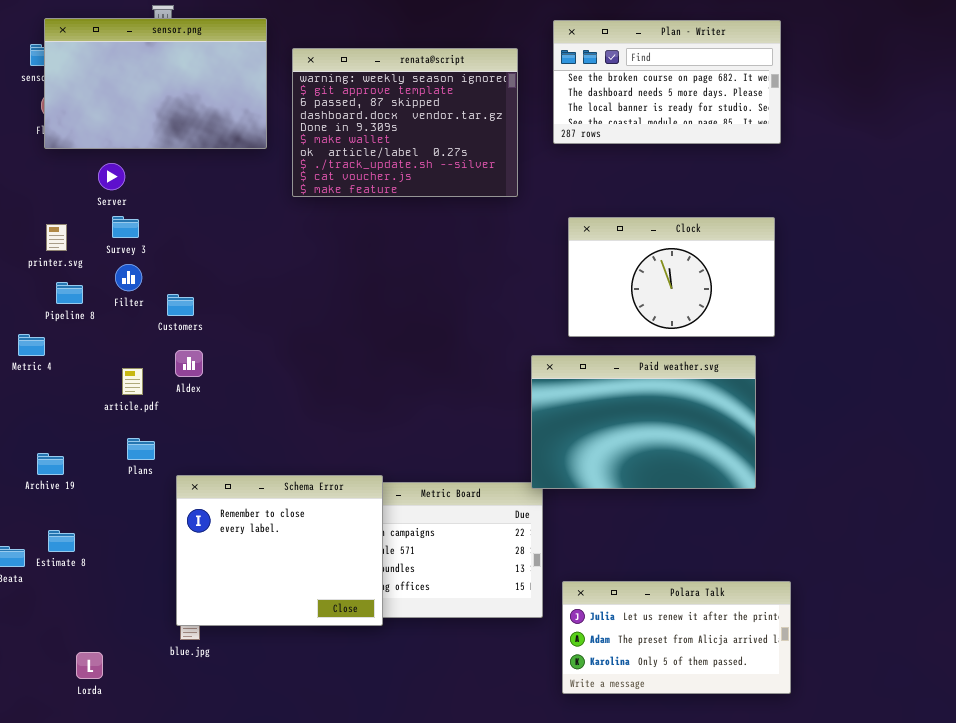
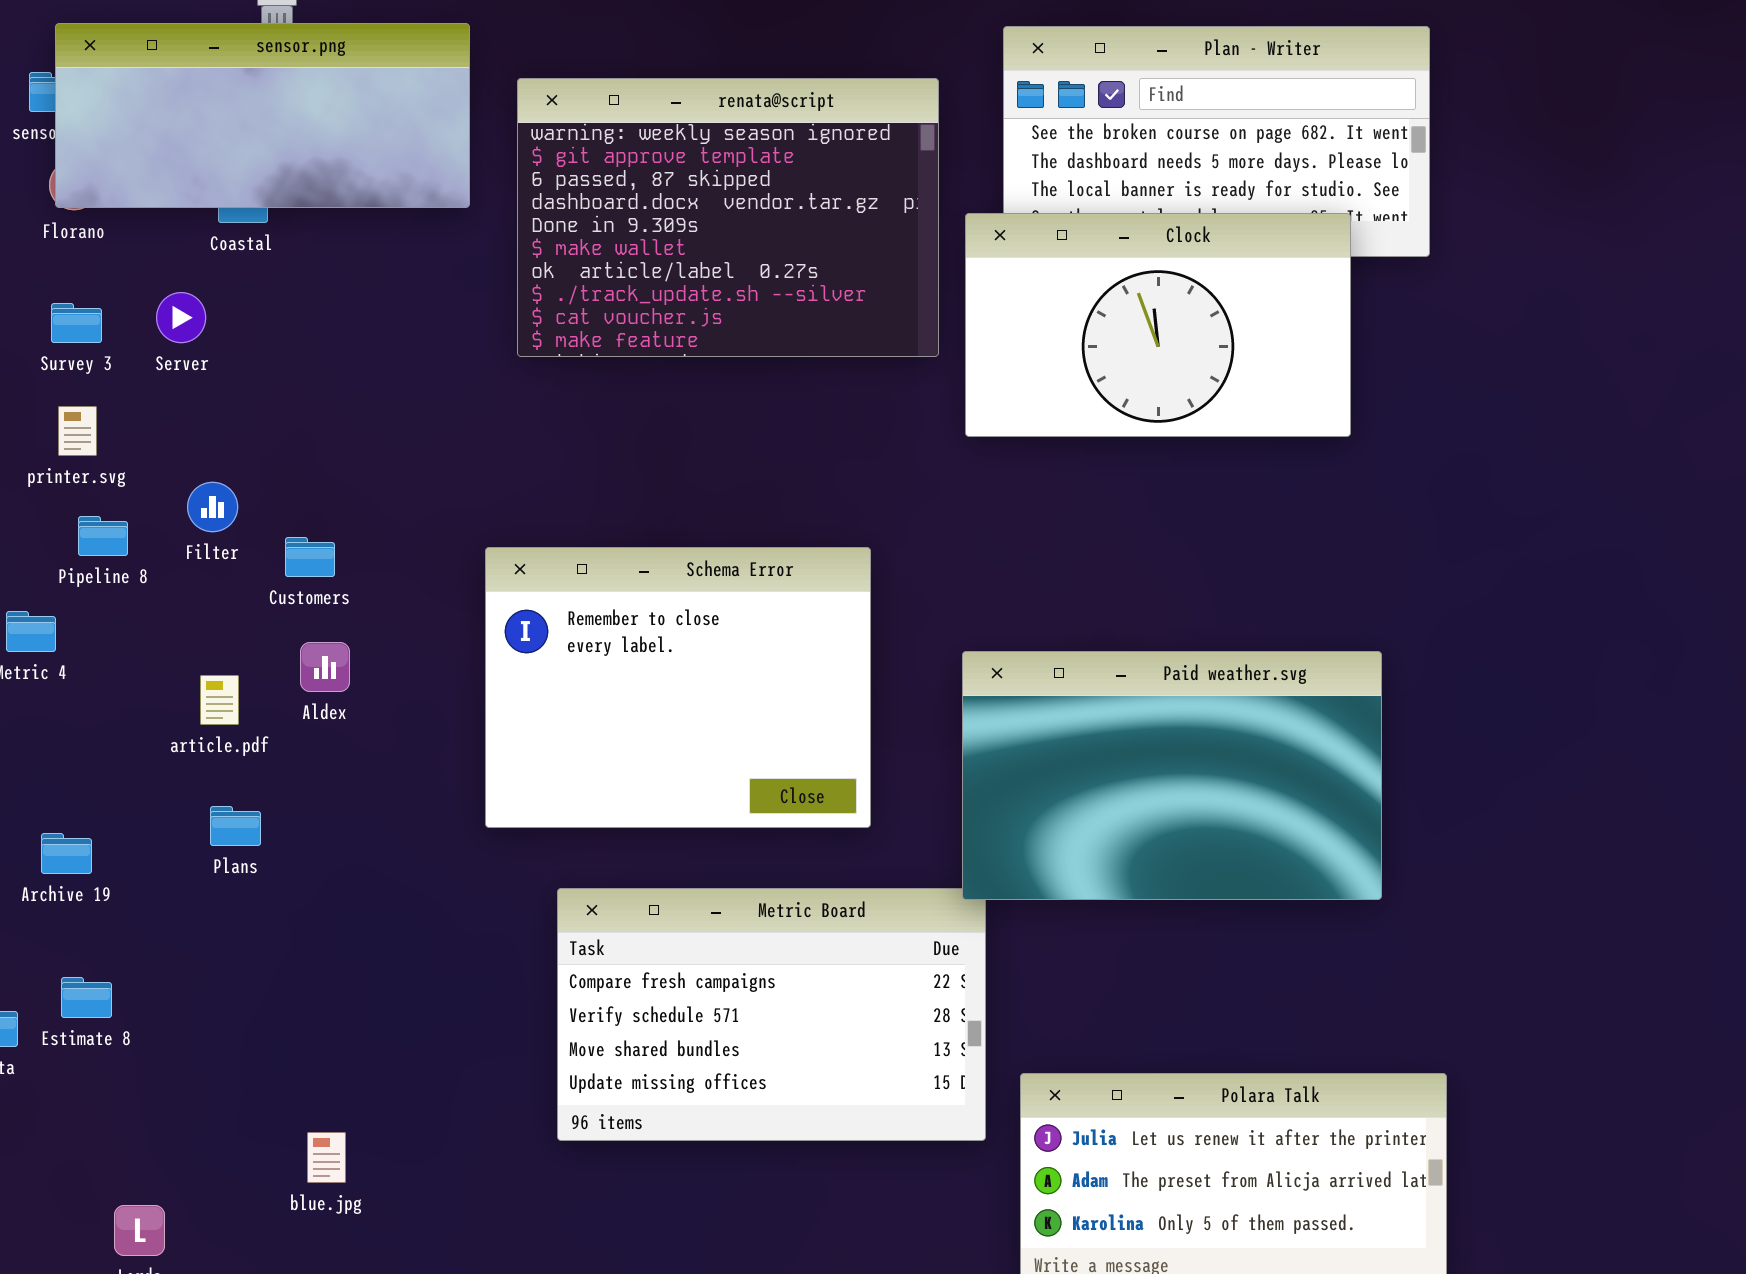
sensor.png: [44,18,267,149] -> [55,23,470,208], resized
Survey 3: [112,216,139,238] -> [51,303,102,343], moved
Clock: [568,217,775,337] -> [965,213,1351,437], moved
Schema Error: [176,475,383,626] -> [485,547,871,828], moved

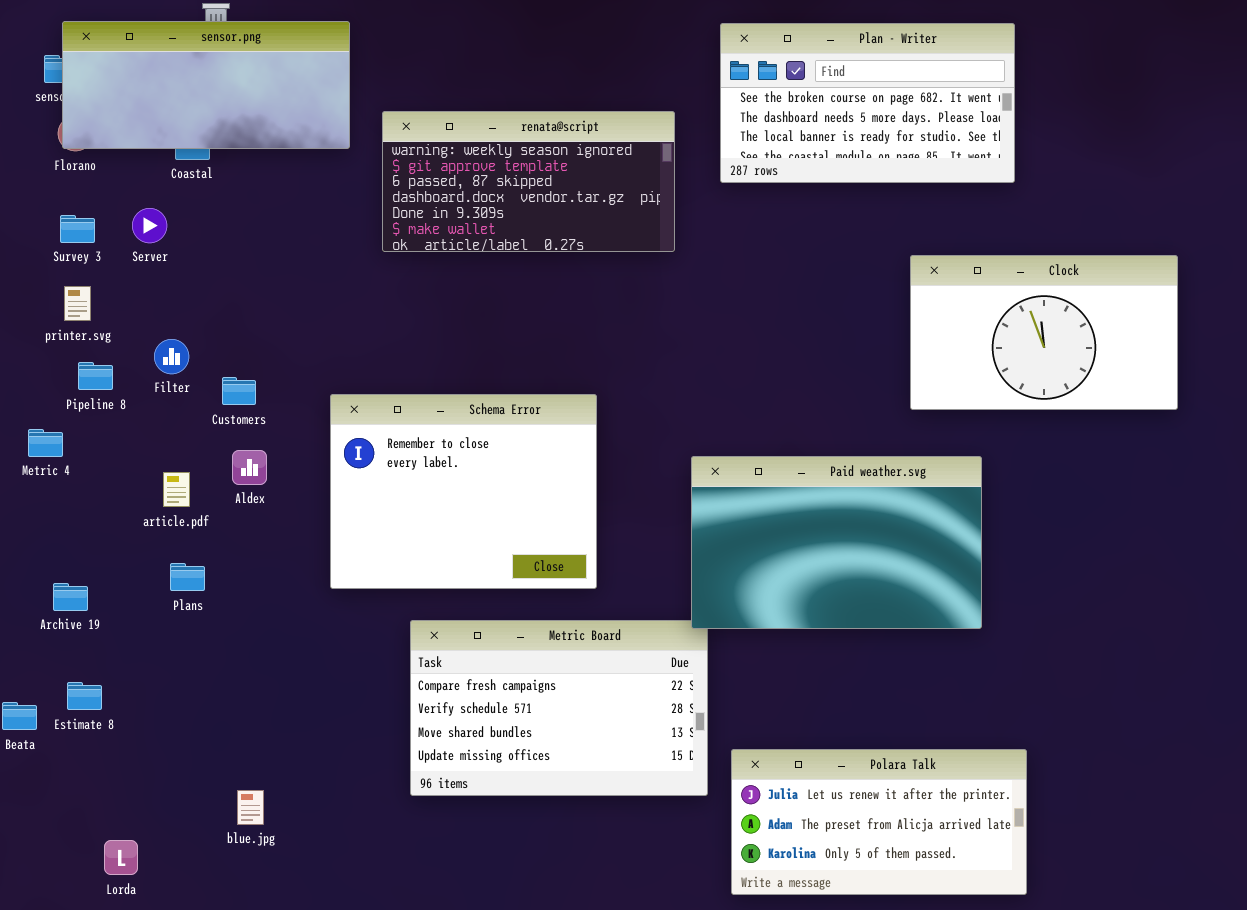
renata@script: [517,78,939,357] -> [382,111,675,252], resized
Clock: [965,213,1351,437] -> [910,255,1178,410], moved
Schema Error: [485,547,871,828] -> [330,394,597,589], moved

